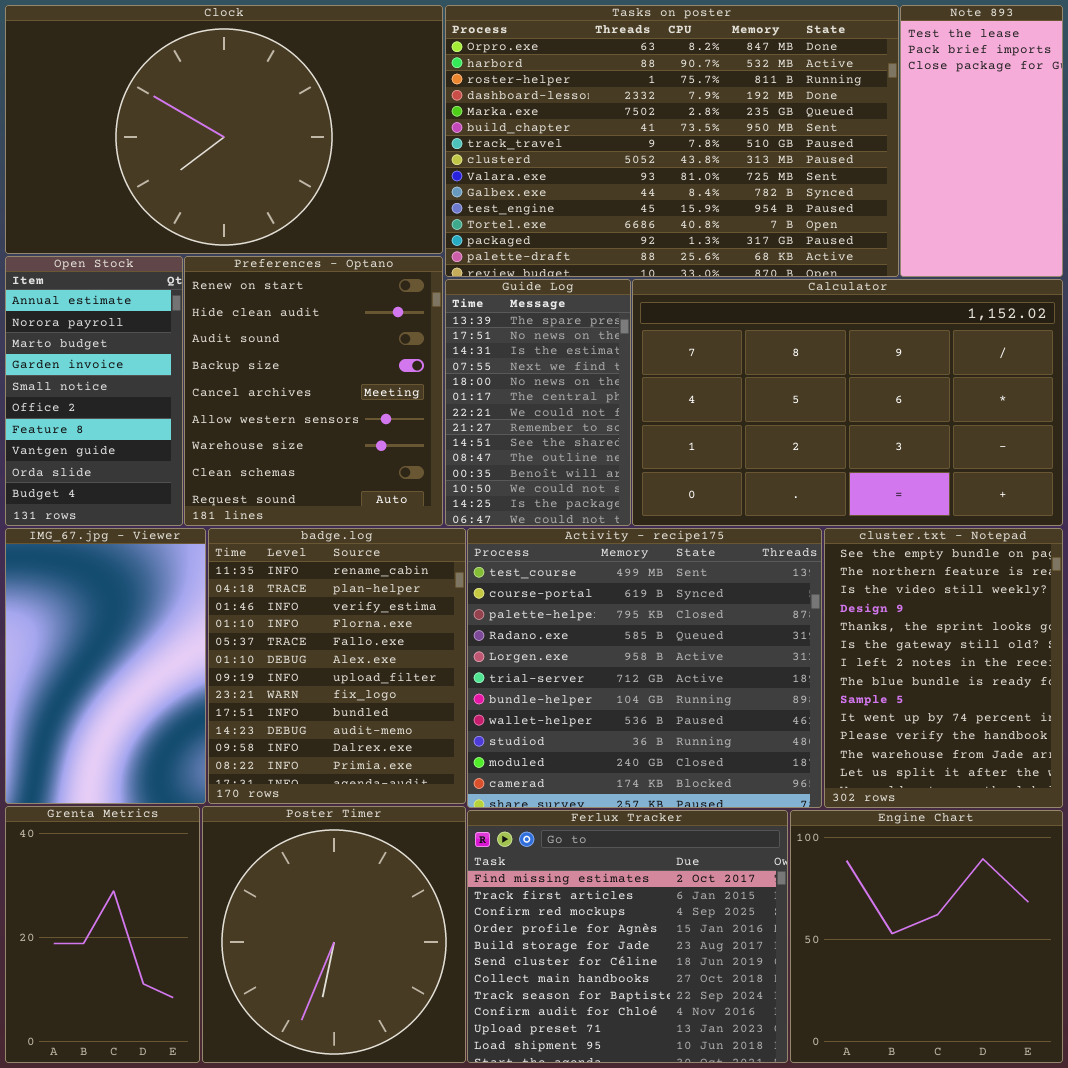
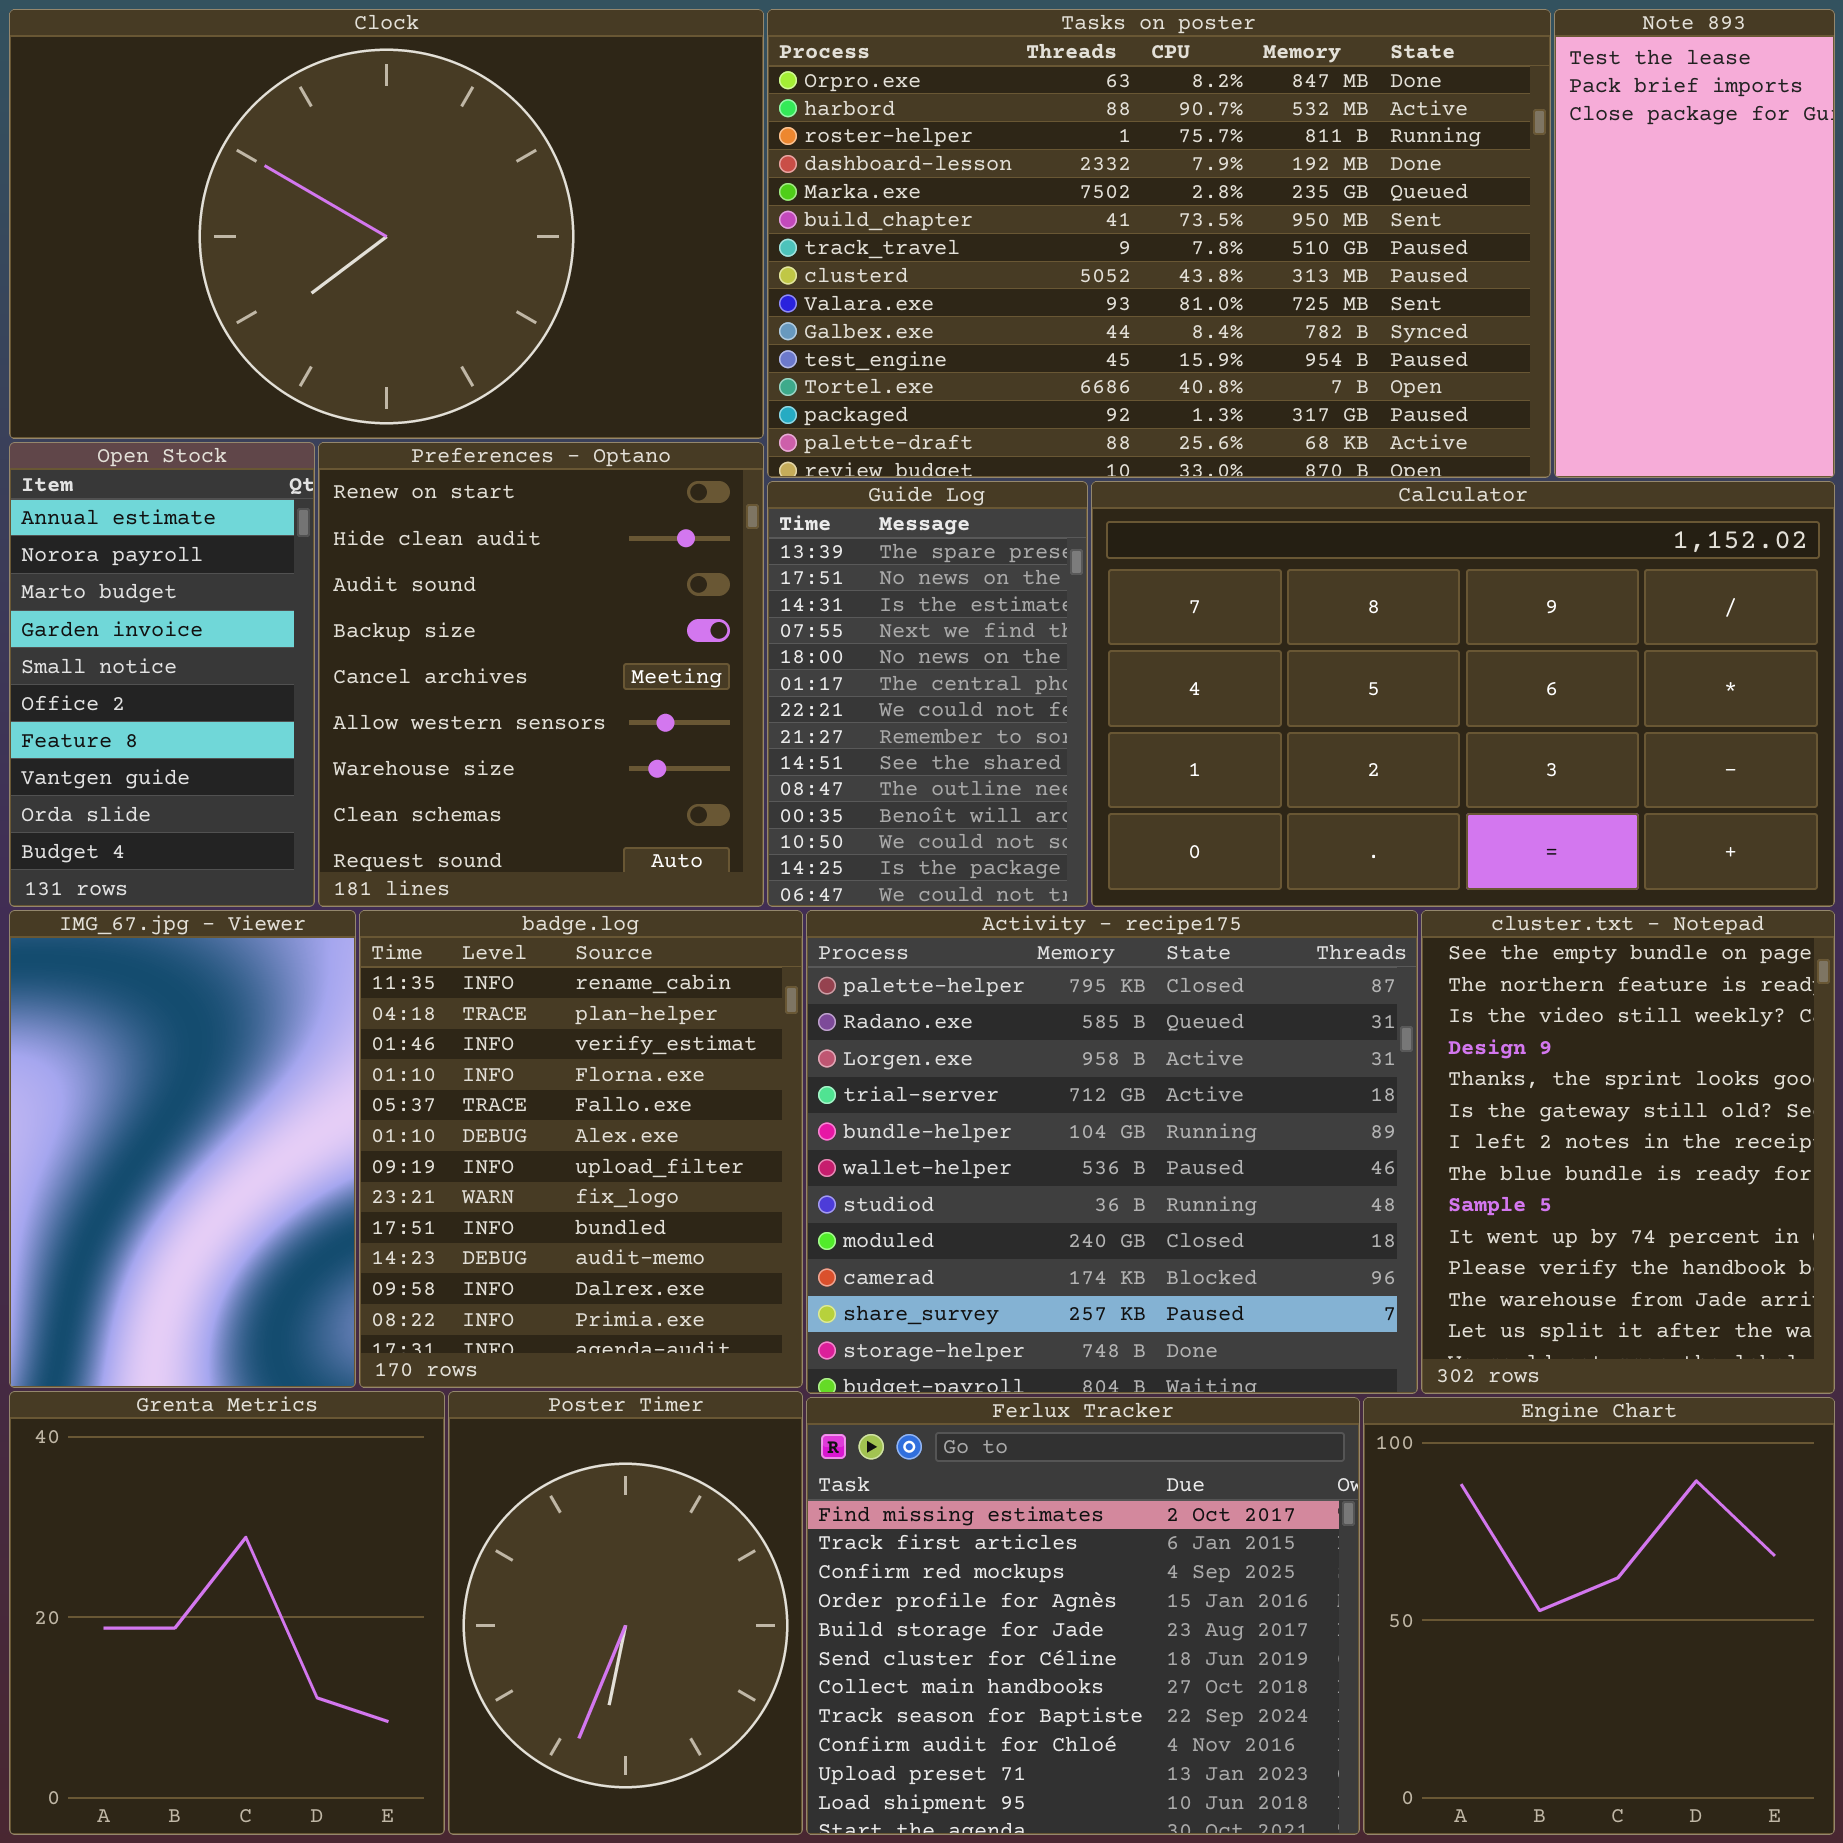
Activity - recipe175: [467,528,822,808] -> [806,910,1418,1394], scrolled down 2 rows
Grenta Metrics: [5,806,200,1063] -> [9,1391,445,1835], resized
Poster Timer: [202,806,466,1063] -> [448,1391,803,1835], resized

